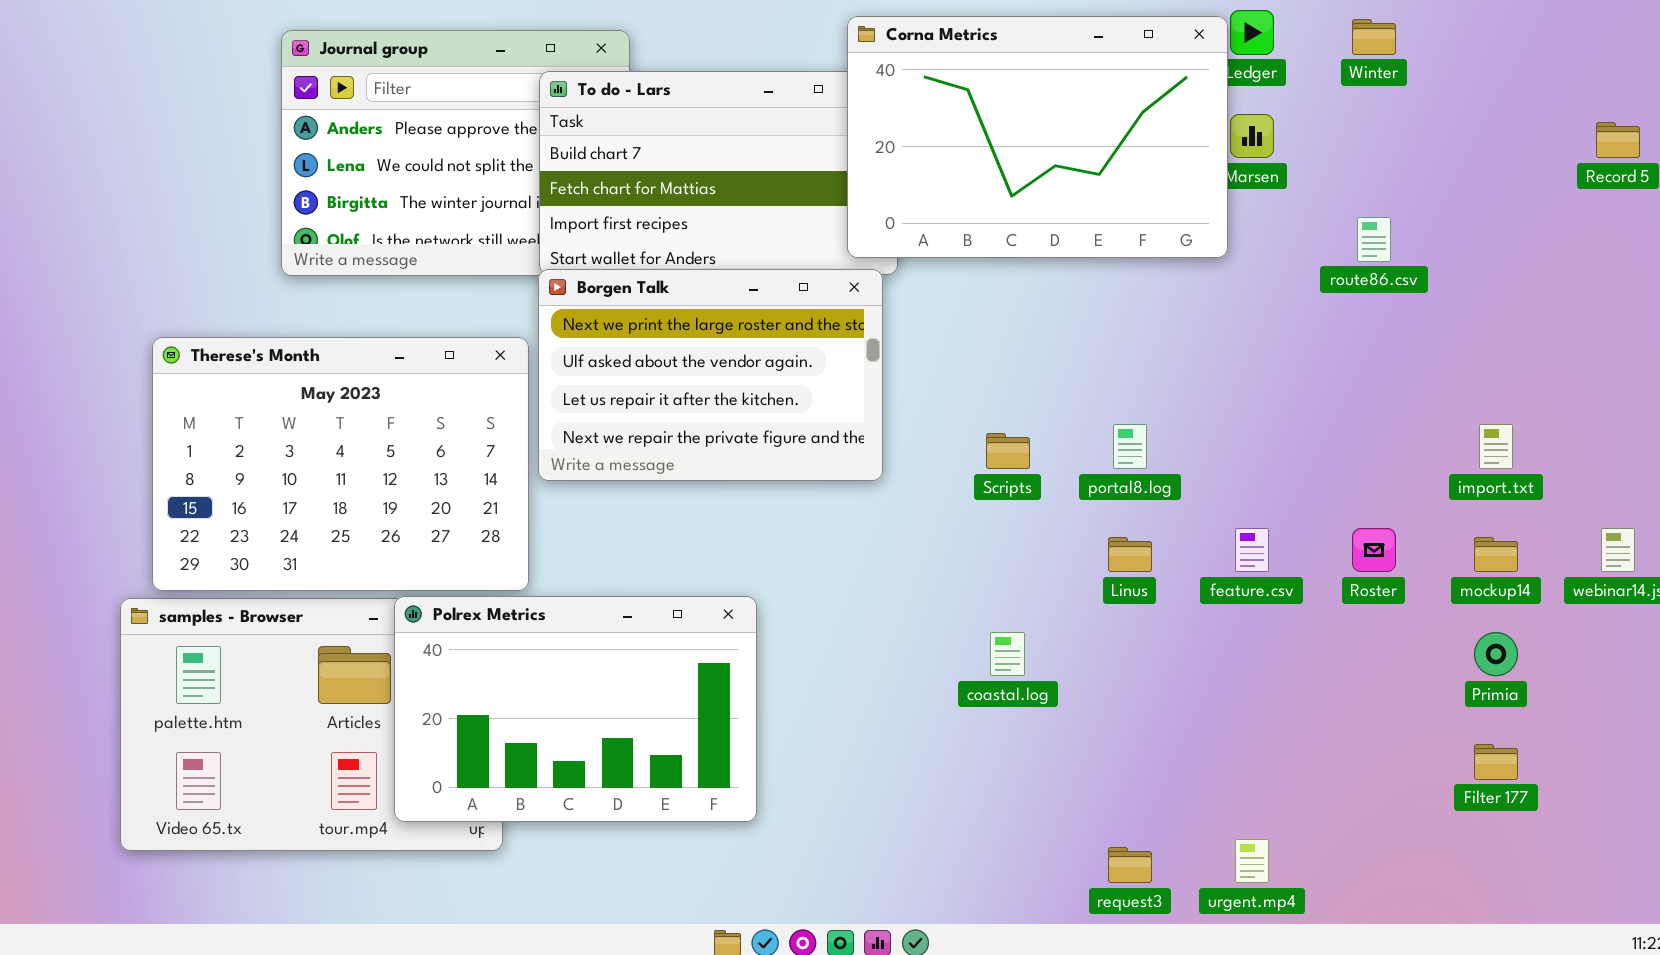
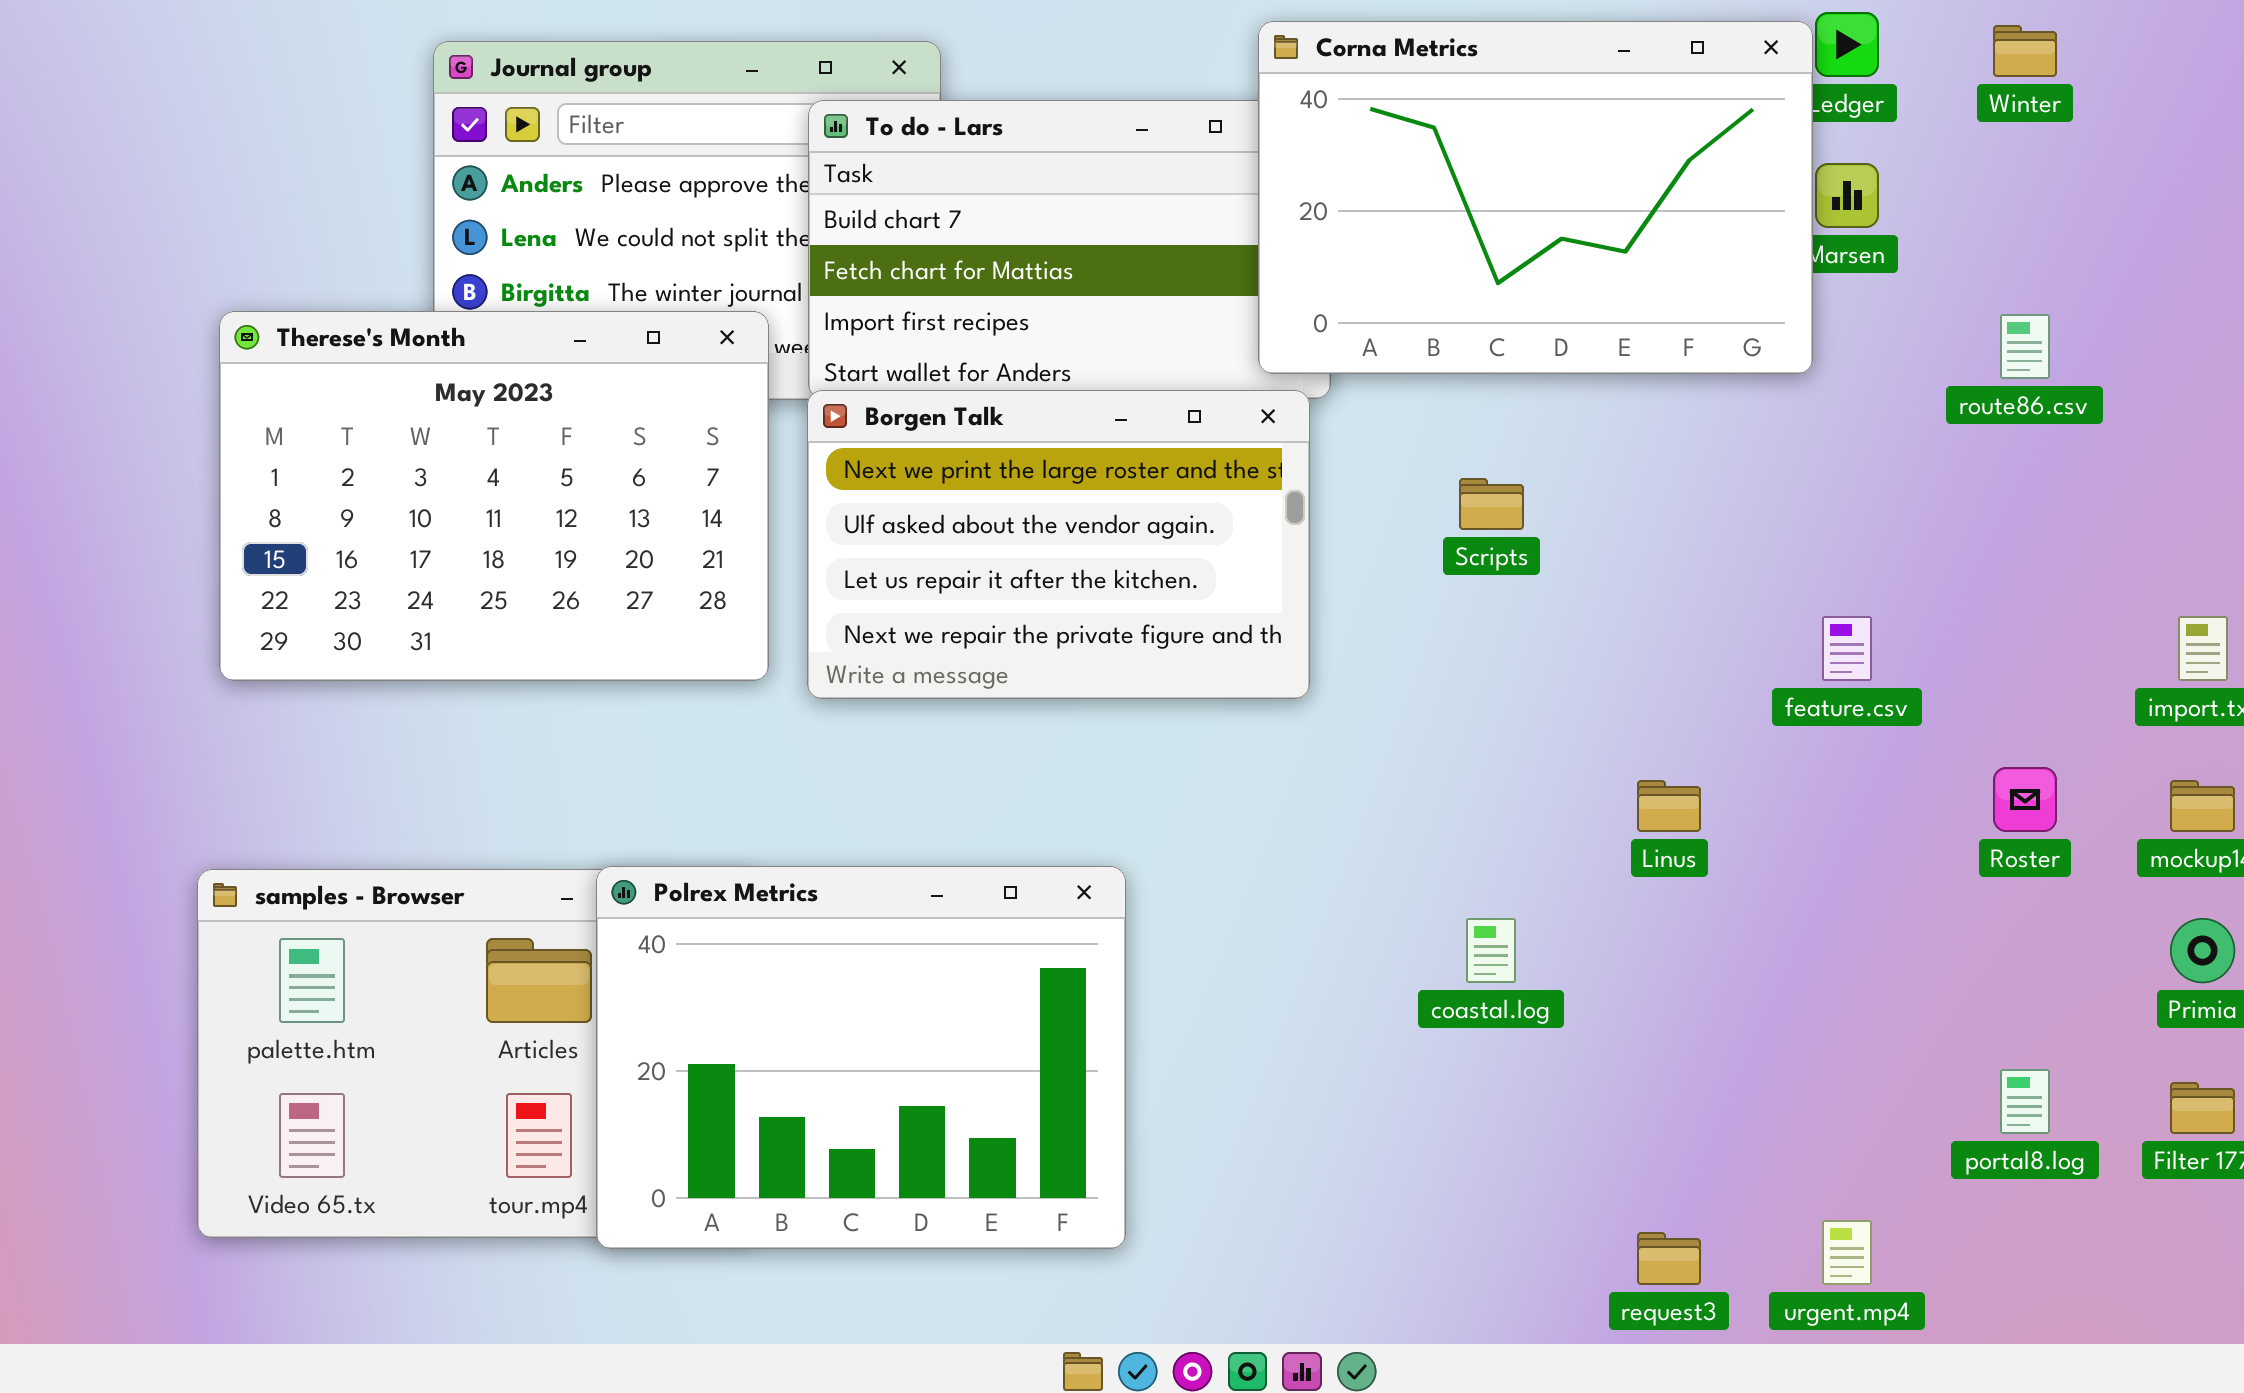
Therese's Month: [152,337,529,591] -> [219,311,769,681], moved
portal8.log: [1113,424,1147,469] -> [2000,1069,2050,1134], moved
Scripts: [986,433,1030,469] -> [1459,478,1524,530], moved
feature.csv: [1235,528,1269,572] -> [1822,616,1872,681], moved
Polrex Metrics: [394,596,757,822] -> [596,866,1126,1249], resized

